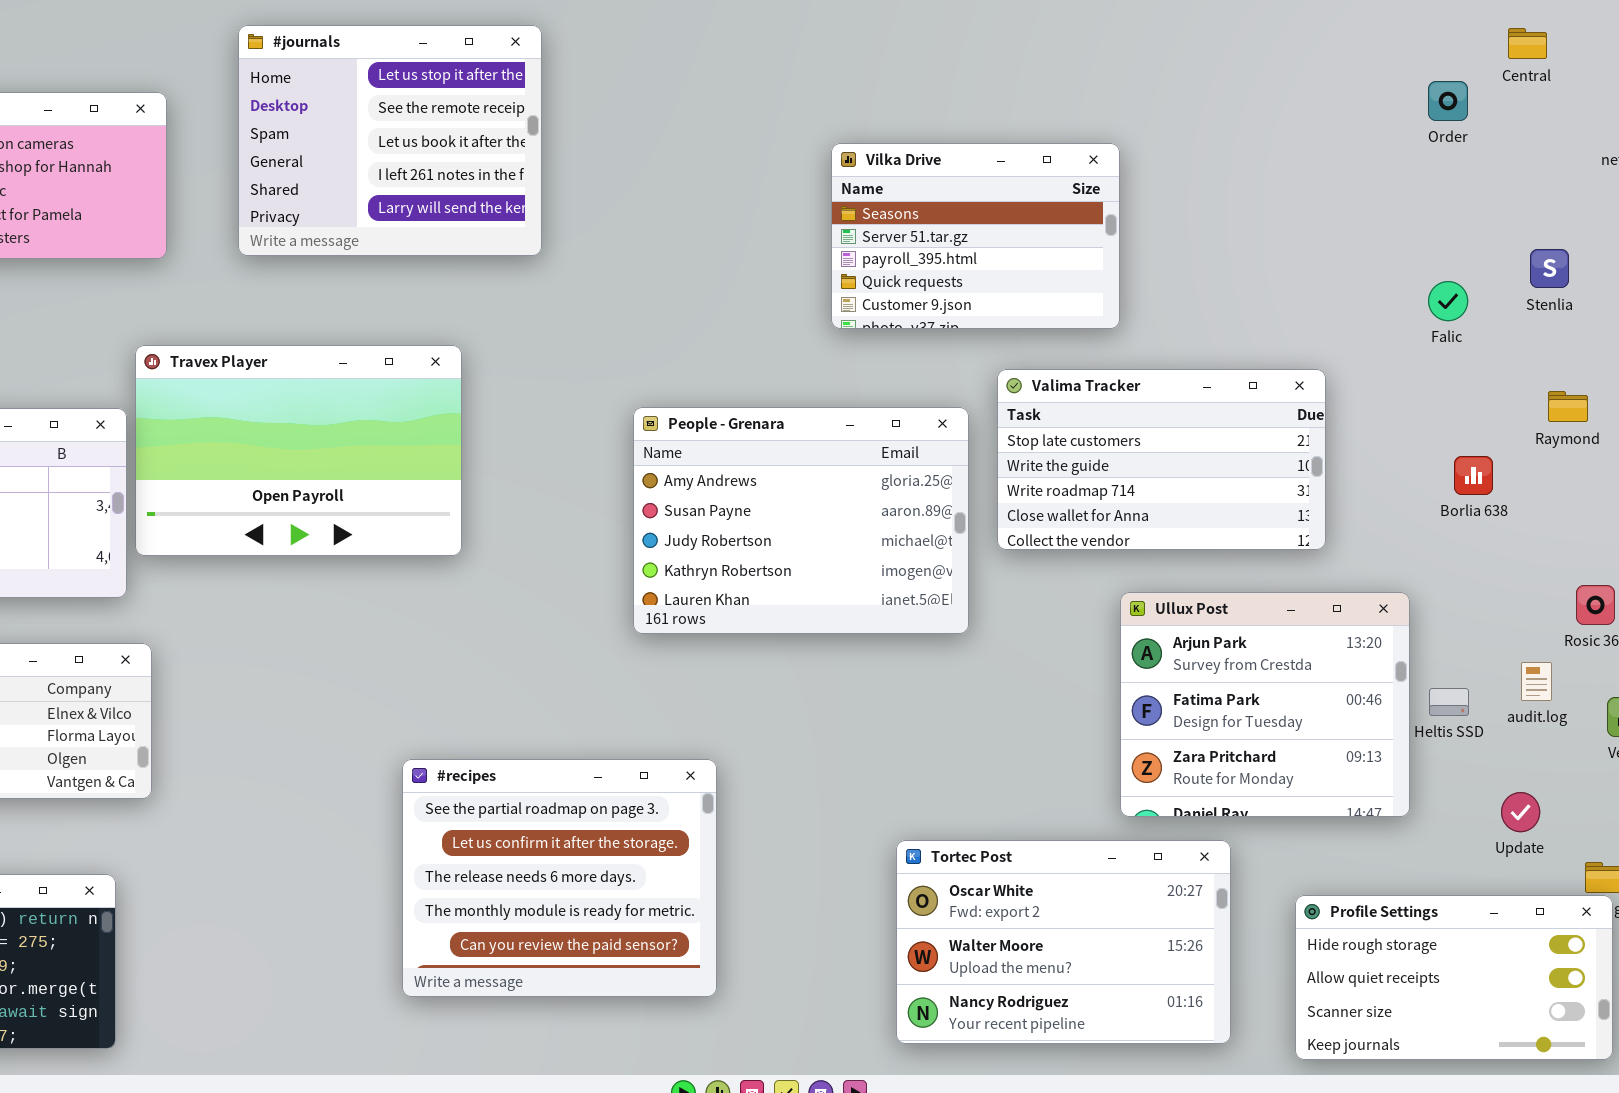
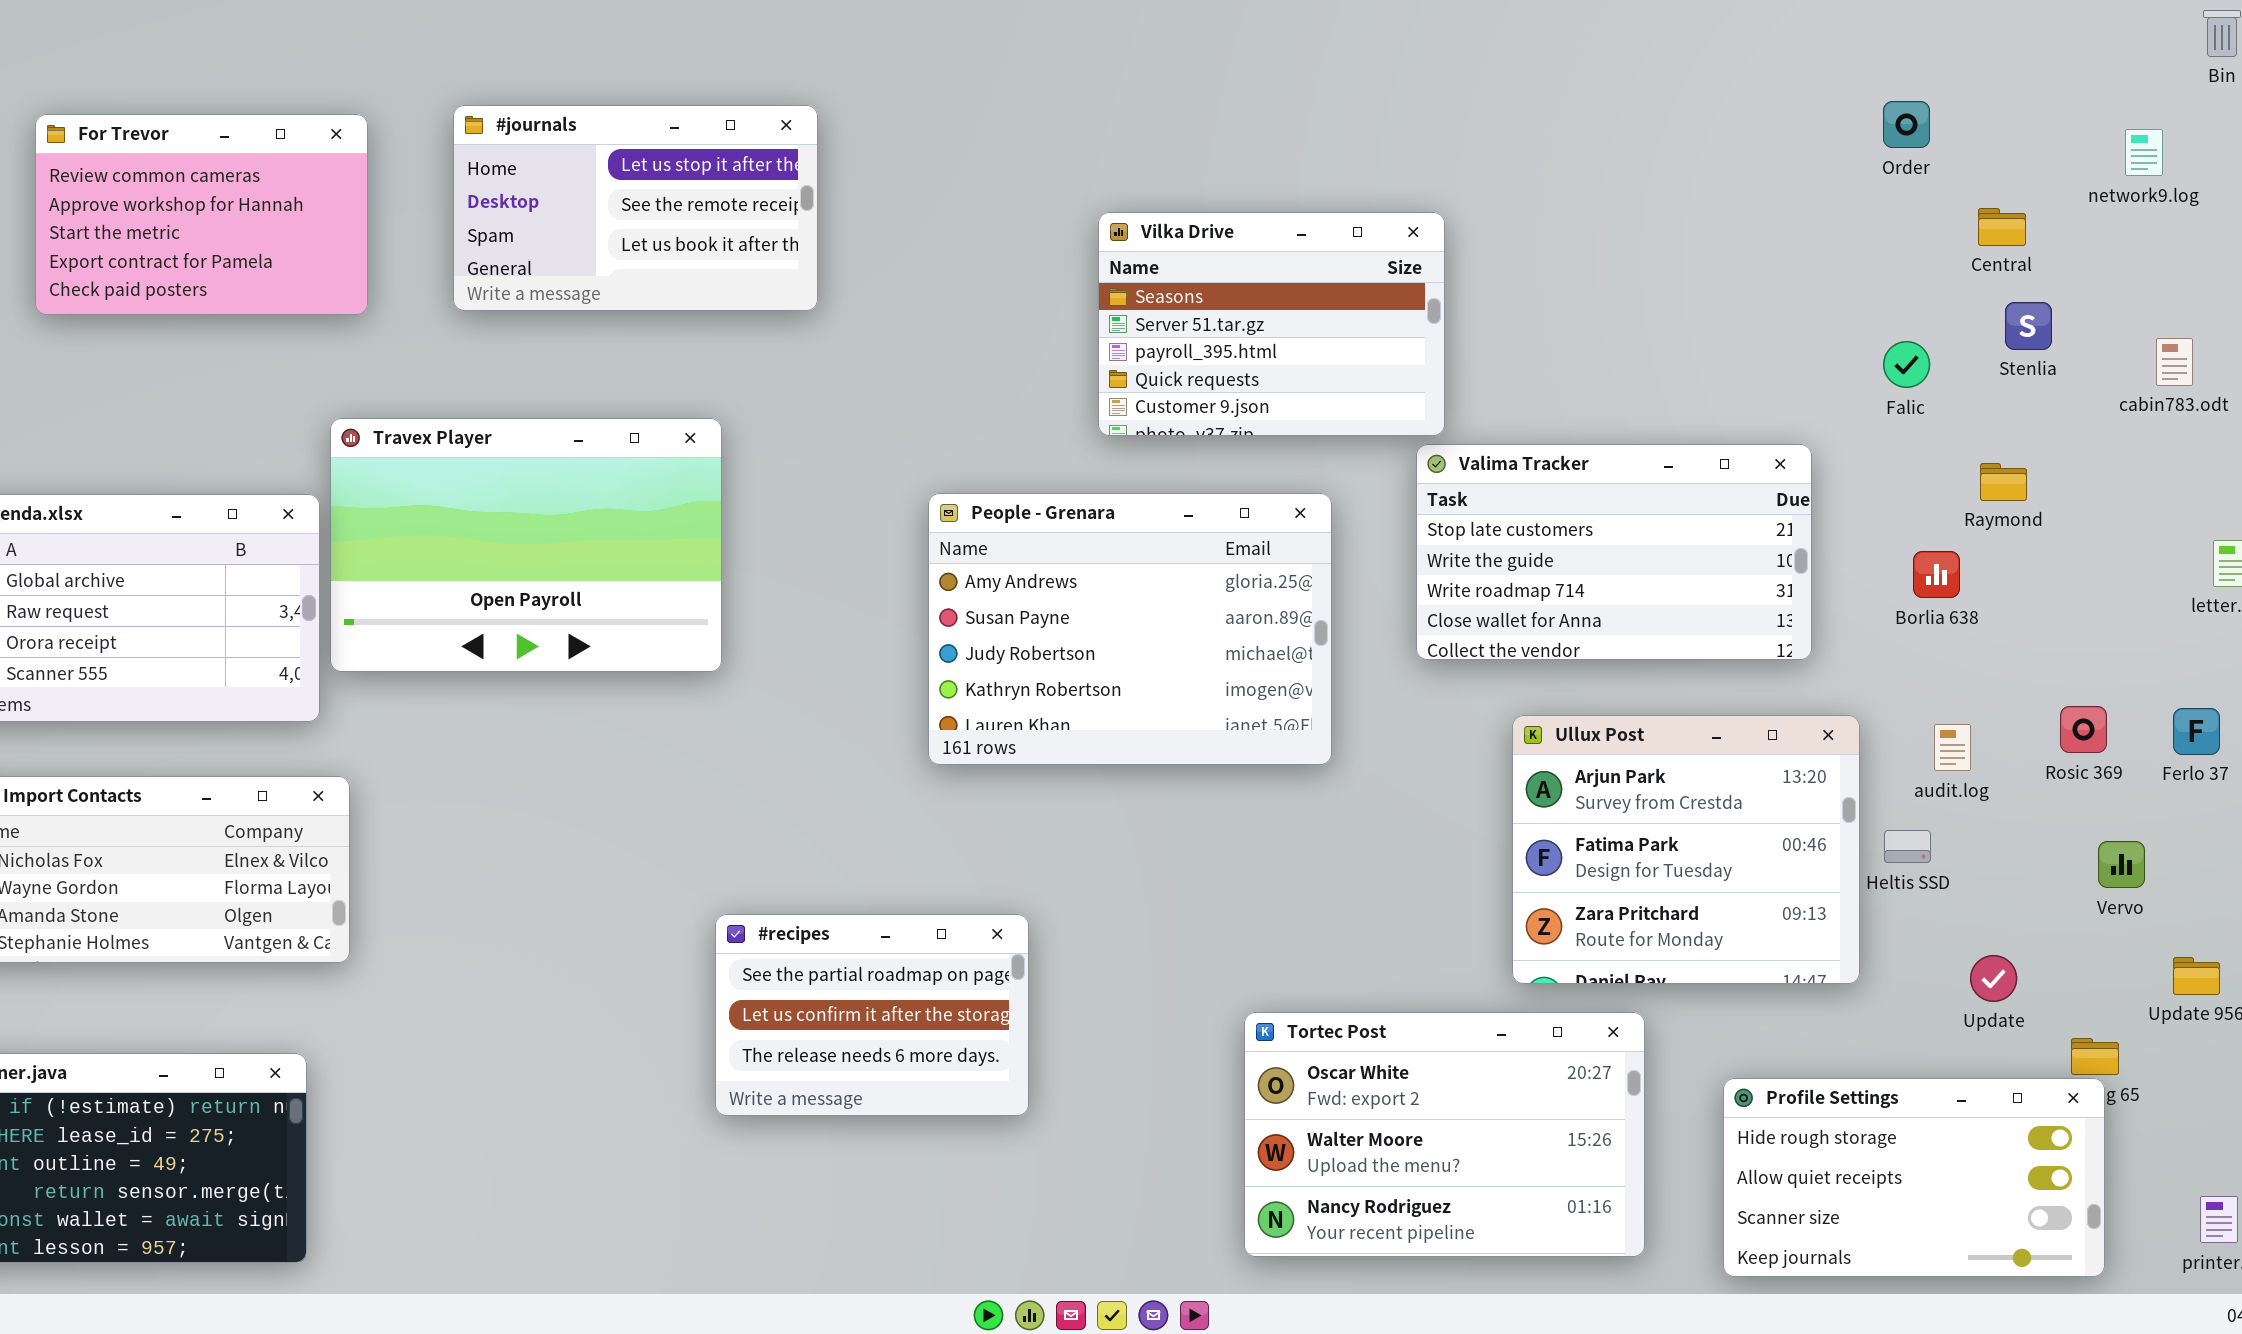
#journals: [238,25,542,256] -> [453,105,818,311], resized
Central: [1508,28,1547,59] -> [1978,208,2026,246], moved
Vilka Drive: [831,143,1120,329] -> [1098,212,1445,436], moved
Valima Tracker: [997,369,1326,550] -> [1416,444,1812,660], moved
Raymond: [1548,391,1588,422] -> [1980,463,2027,501], moved
audit.log: [1521,662,1552,701] -> [1934,724,1971,771], moved
#recipes: [402,759,717,997] -> [715,914,1029,1116], resized

